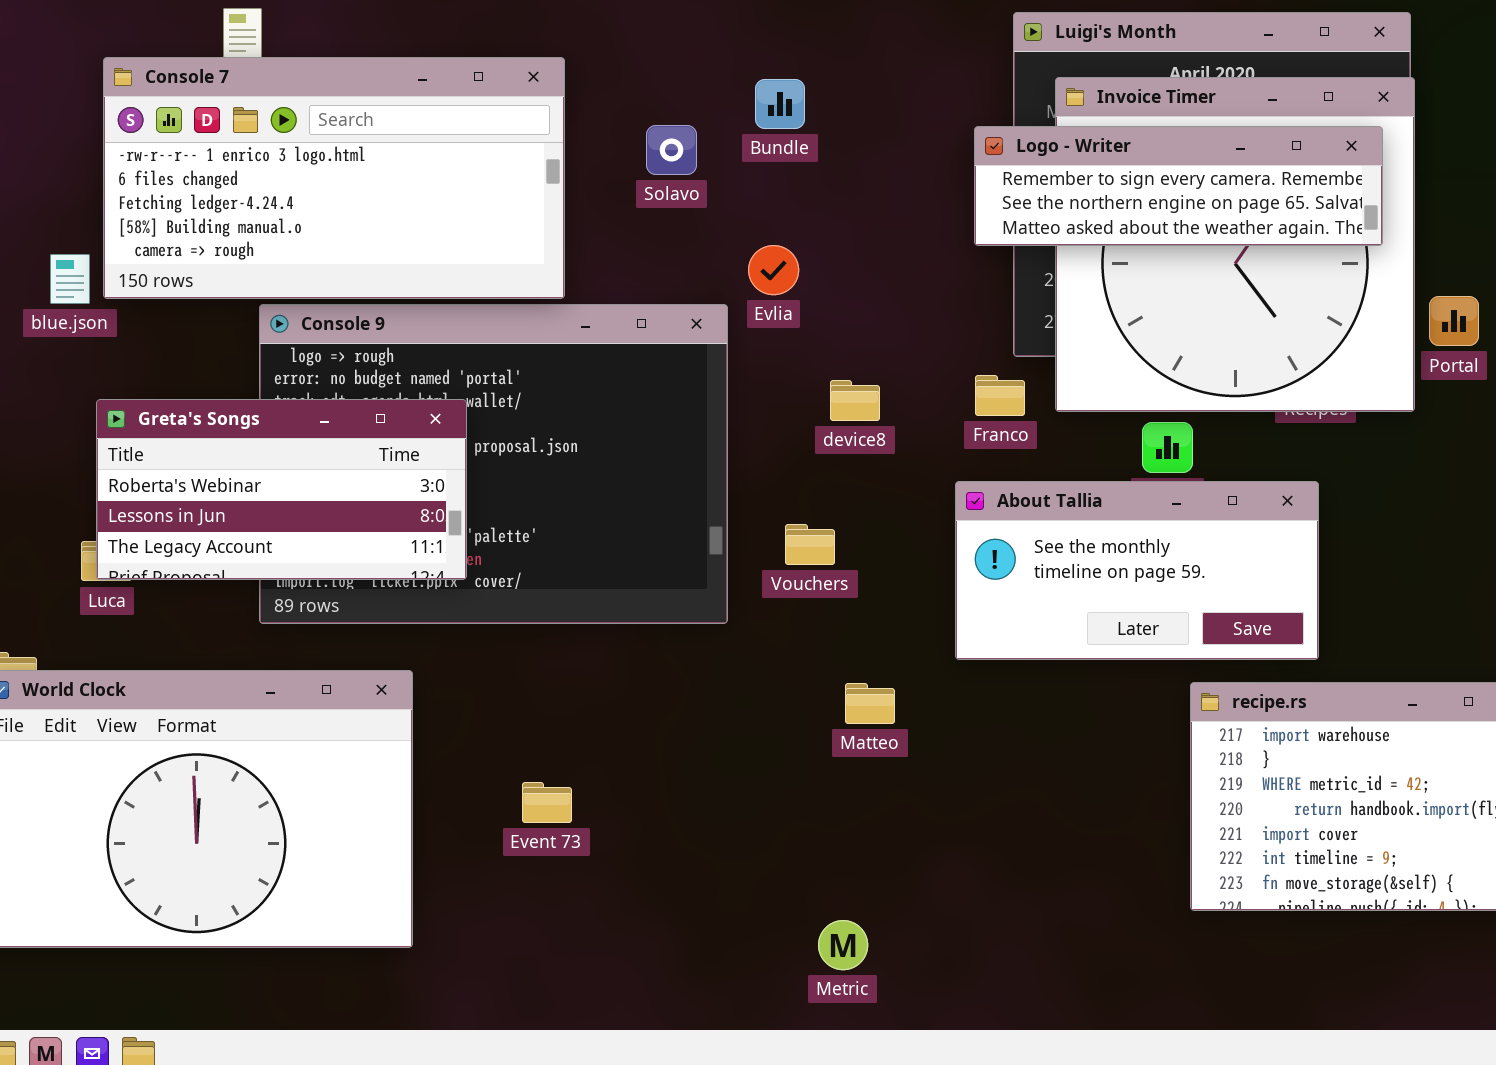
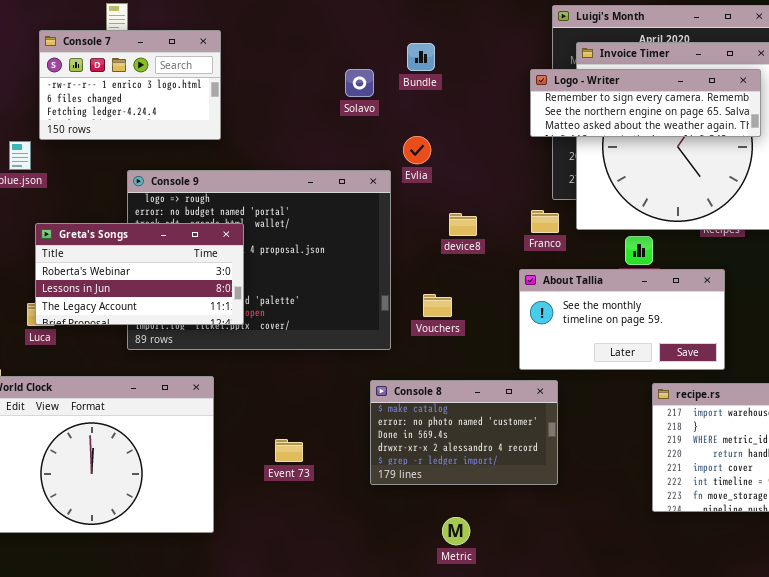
Console 7: [103,57,565,299] -> [39,30,221,140], resized
Console 8: none -> [370,380,558,485], opened

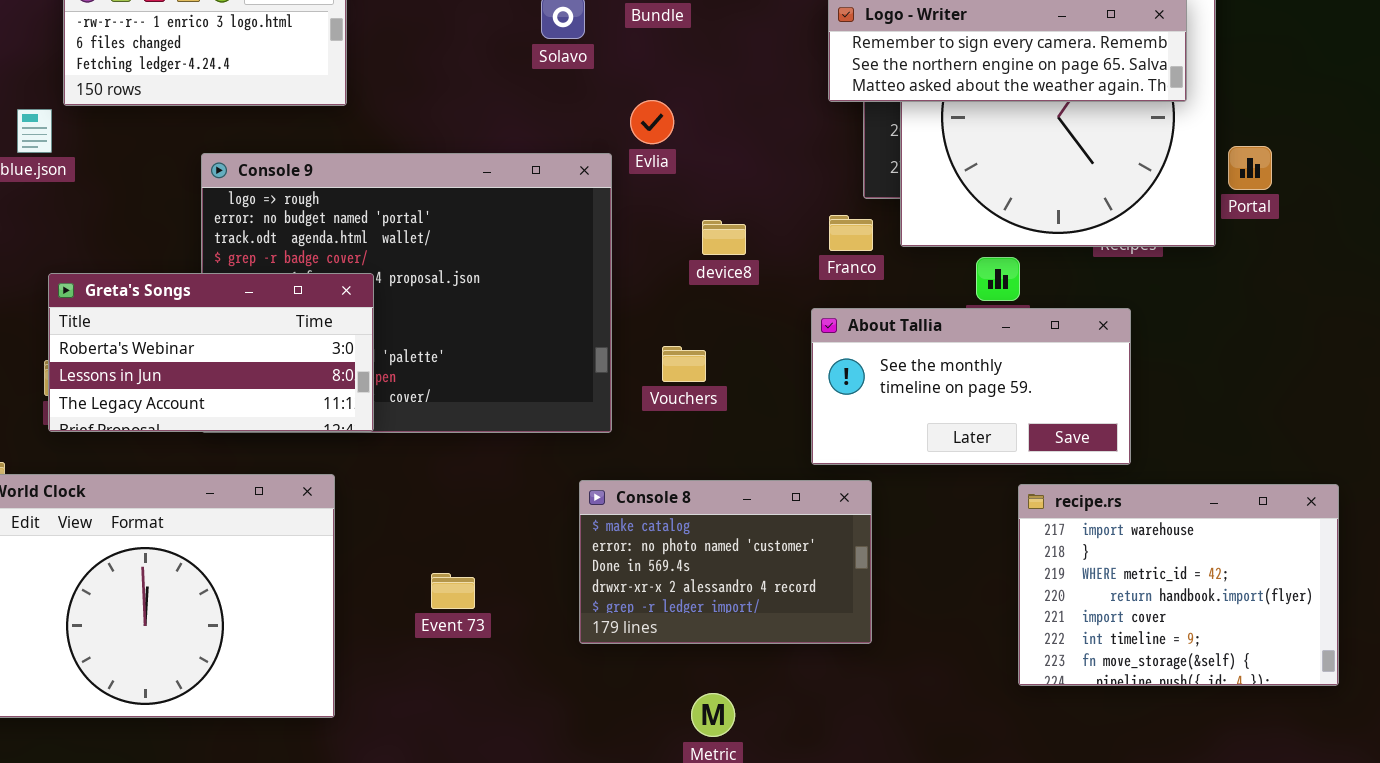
Greta's Songs: [35,223,244,325] -> [48,273,374,432], moved

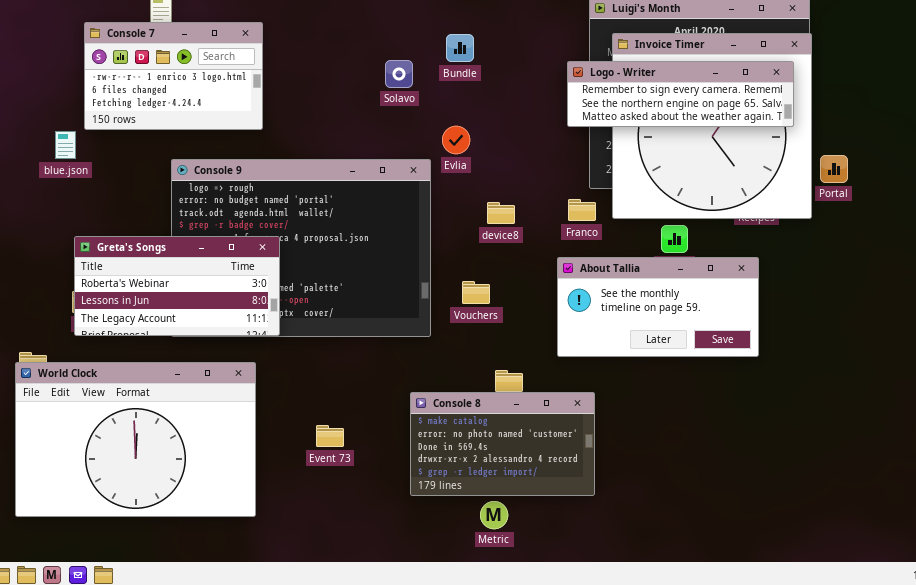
Console 8: [579,480,872,644] -> [410,392,595,496], moved
recipe.rs: [1018,484,1339,686] -> none, closed

